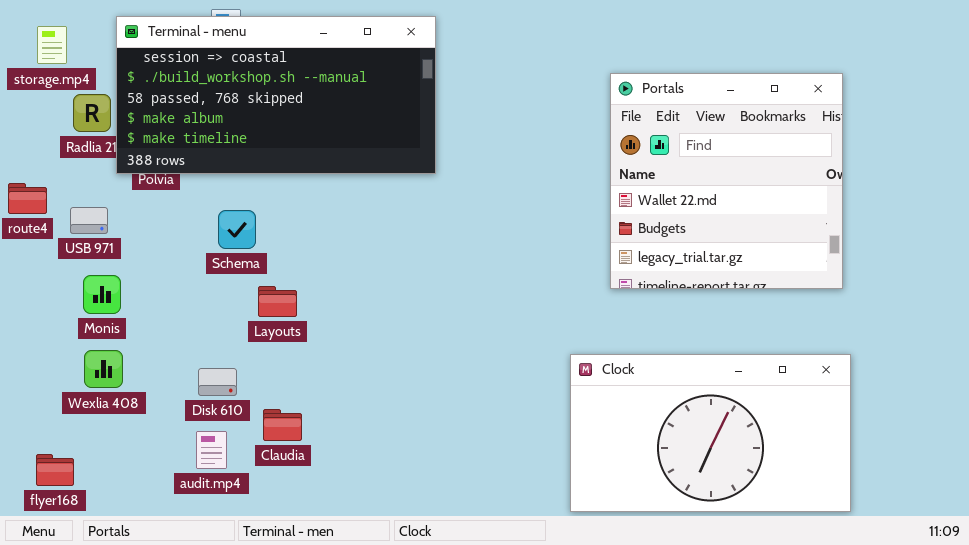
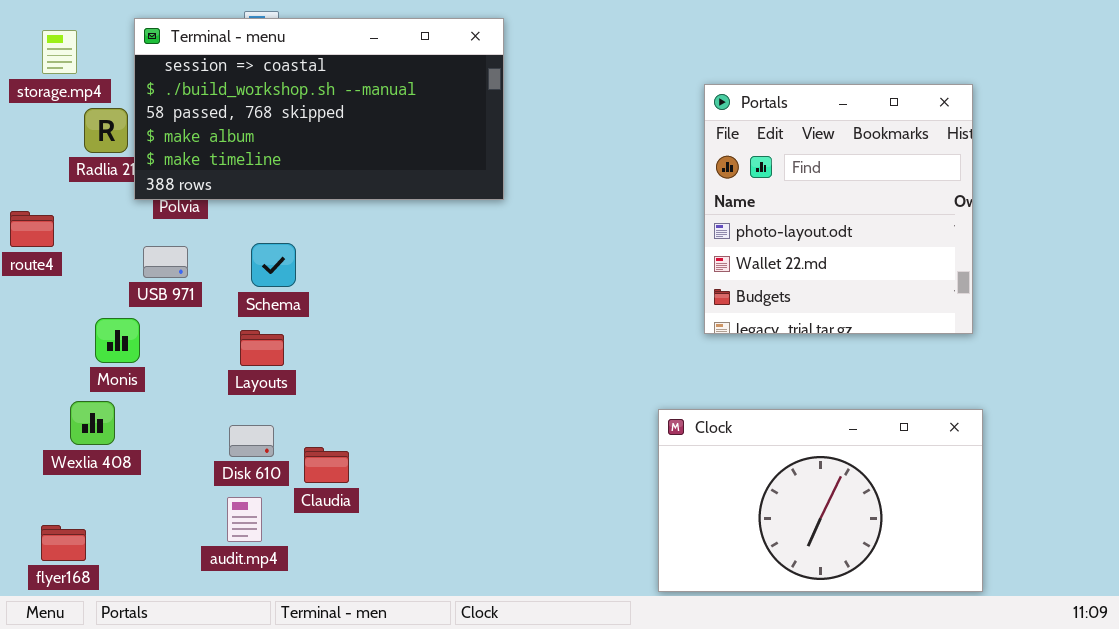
Portals: [610,73,843,289] -> [704,84,973,334], scrolled up 1 row
USB 971: [70,207,108,234] -> [143,246,188,278], moved
Layouts: [258,286,297,317] -> [240,330,284,366], moved
Wexlia 408: [84,350,123,388] -> [70,401,115,445], moved
Claudia: [263,409,302,441] -> [304,447,349,483], moved

